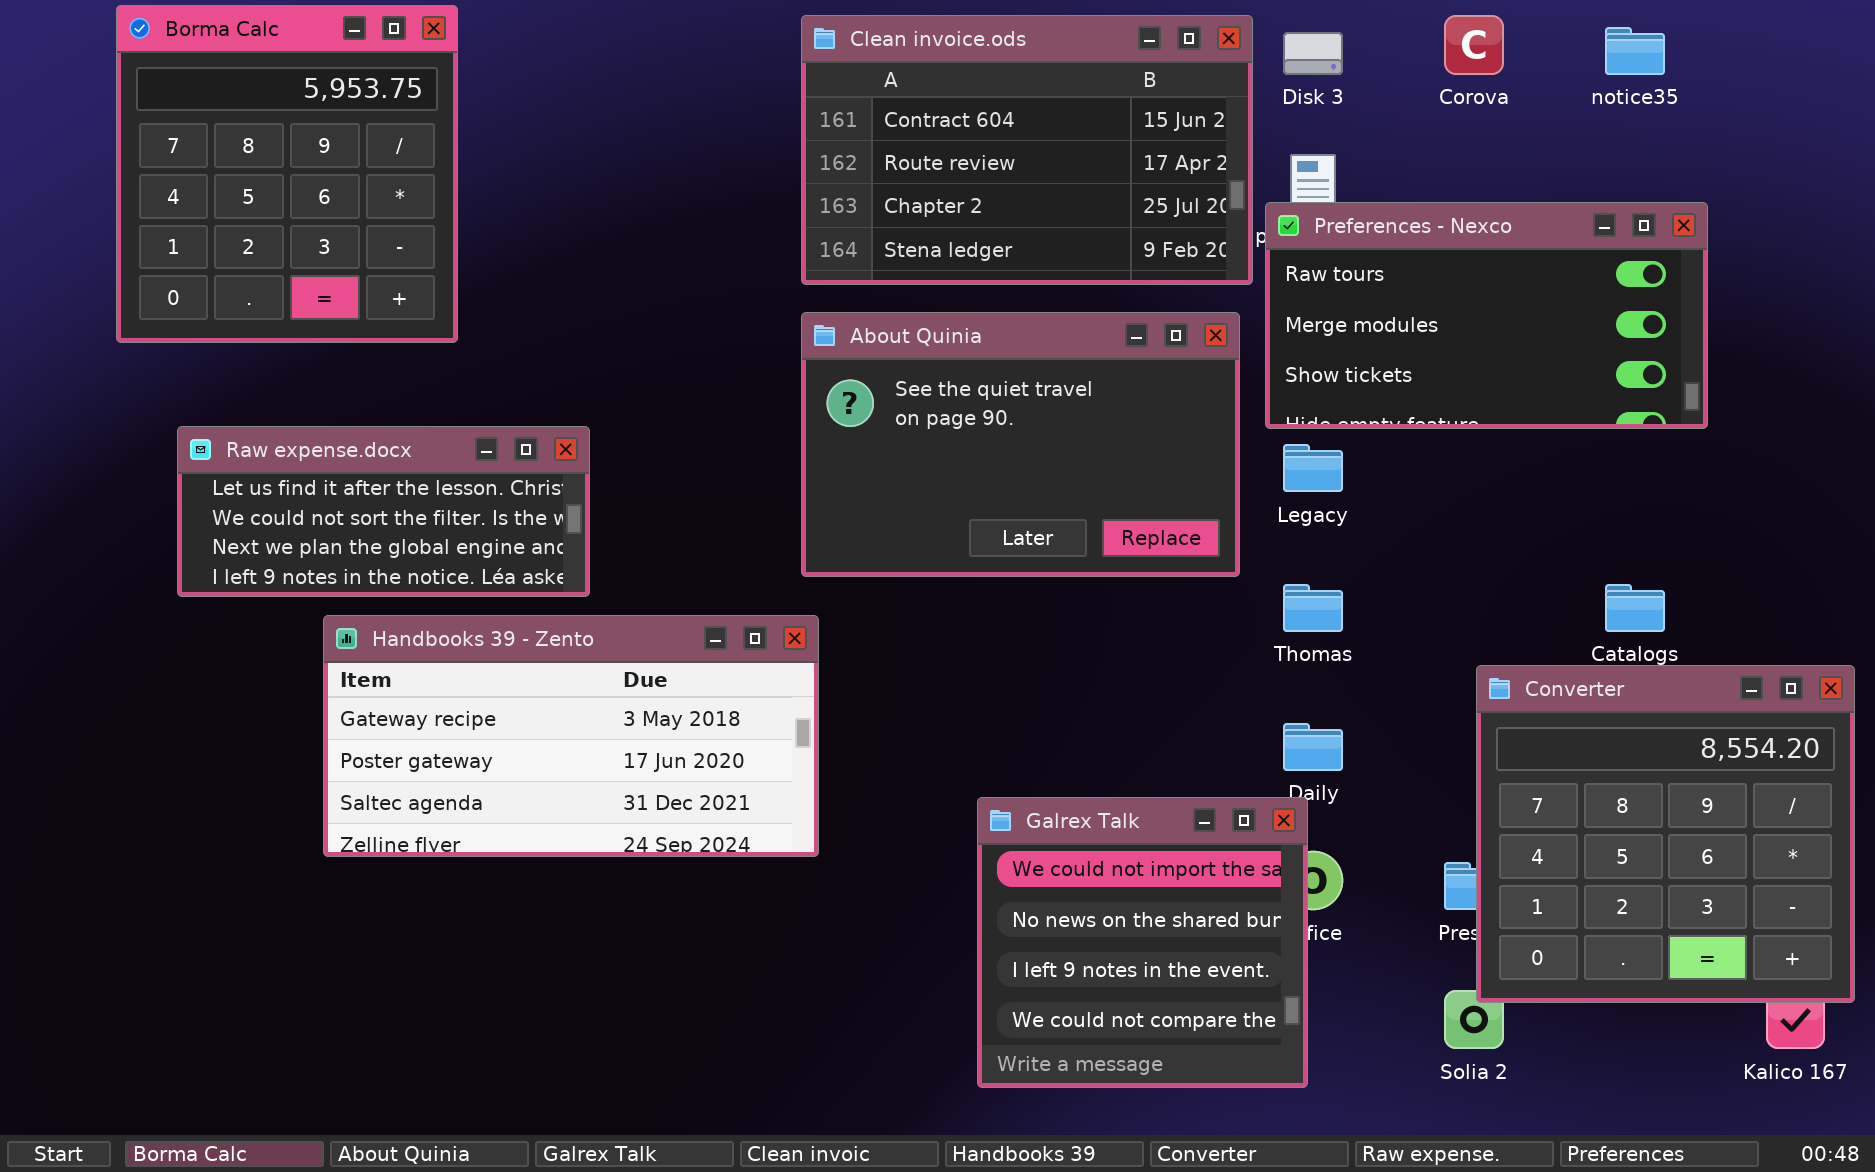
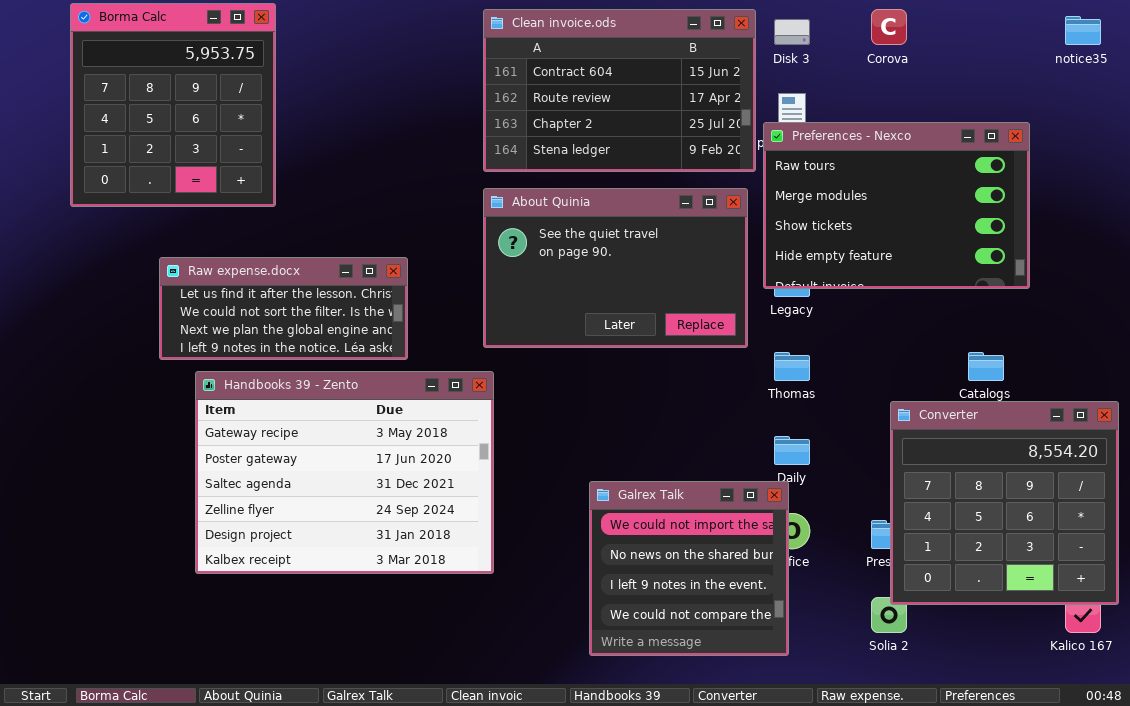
notice35: [1605,27,1665,75] -> [1065,16,1101,45], moved
Preferences - Nexco: [1265,202,1708,429] -> [763,122,1030,289], resized
Raw expense.docx: [177,426,590,597] -> [159,257,408,360], moved
Handbooks 39 - Zento: [323,615,819,857] -> [195,371,494,574], resized

